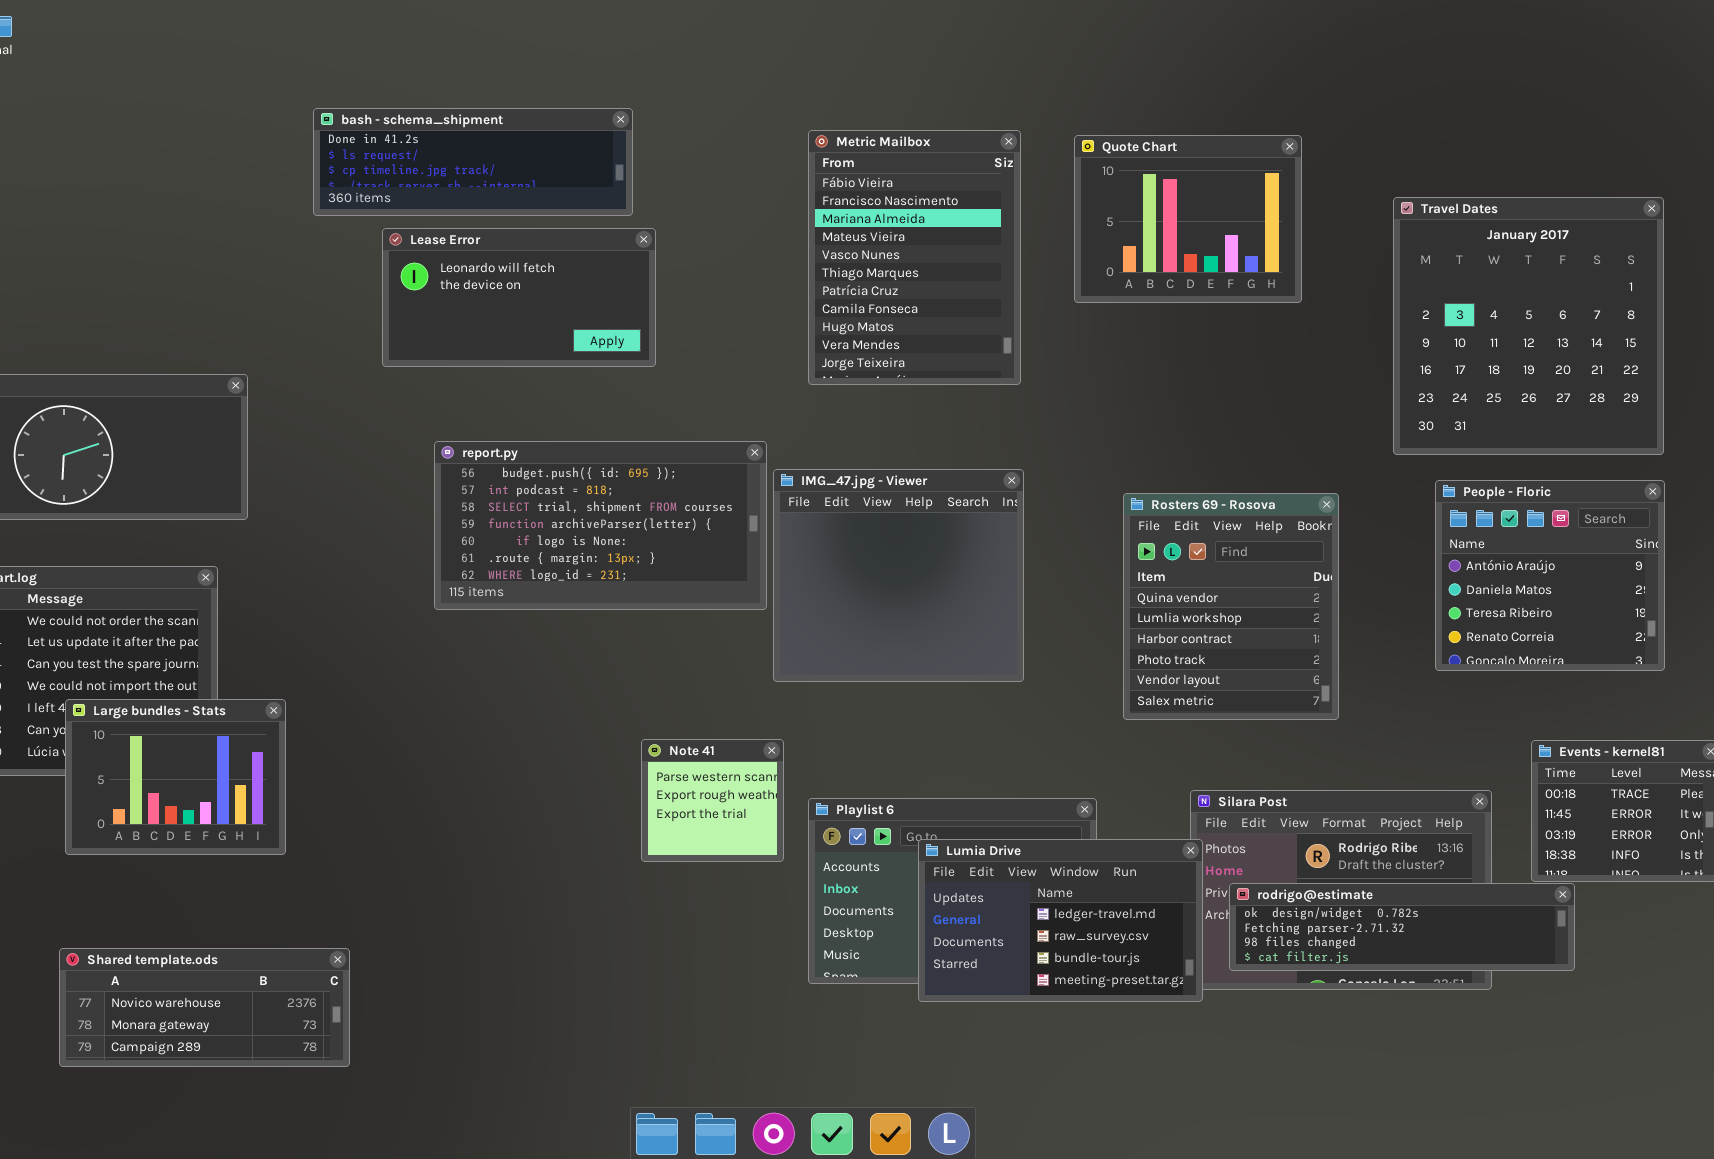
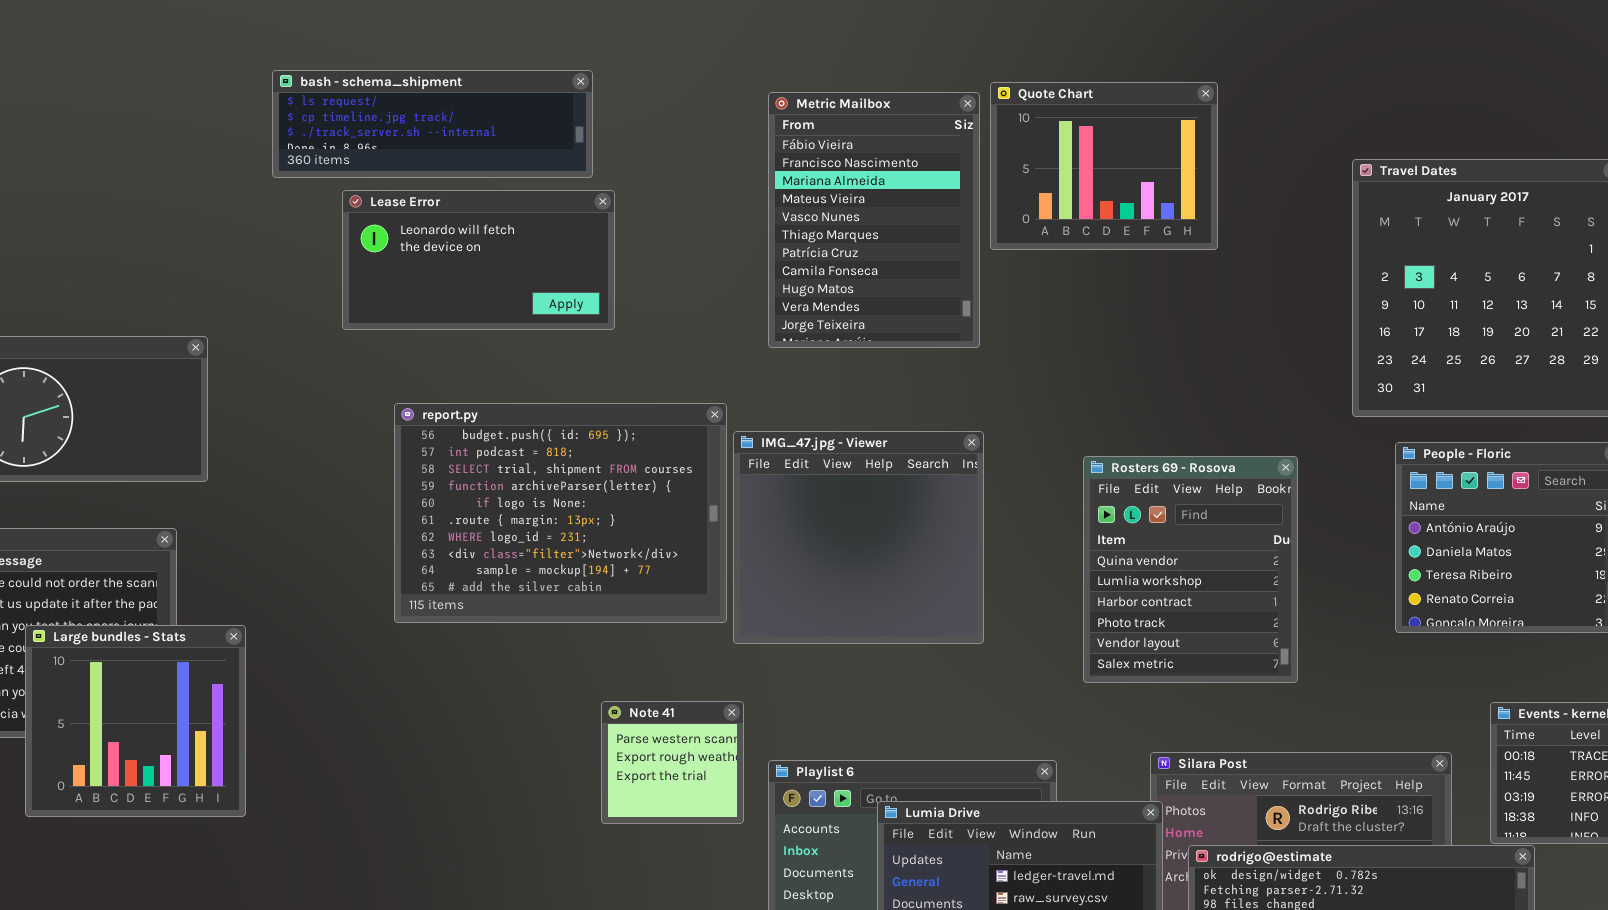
bash - schema_shipment: [313,108,633,216] -> [272,70,593,178], scrolled down 1 row
Quote Chart: [1074,135,1302,303] -> [990,82,1218,250], moved
report.py: [434,441,767,610] -> [394,403,727,623], resized
Large bundles - Stats: [65,699,286,855] -> [25,625,246,817], resized

